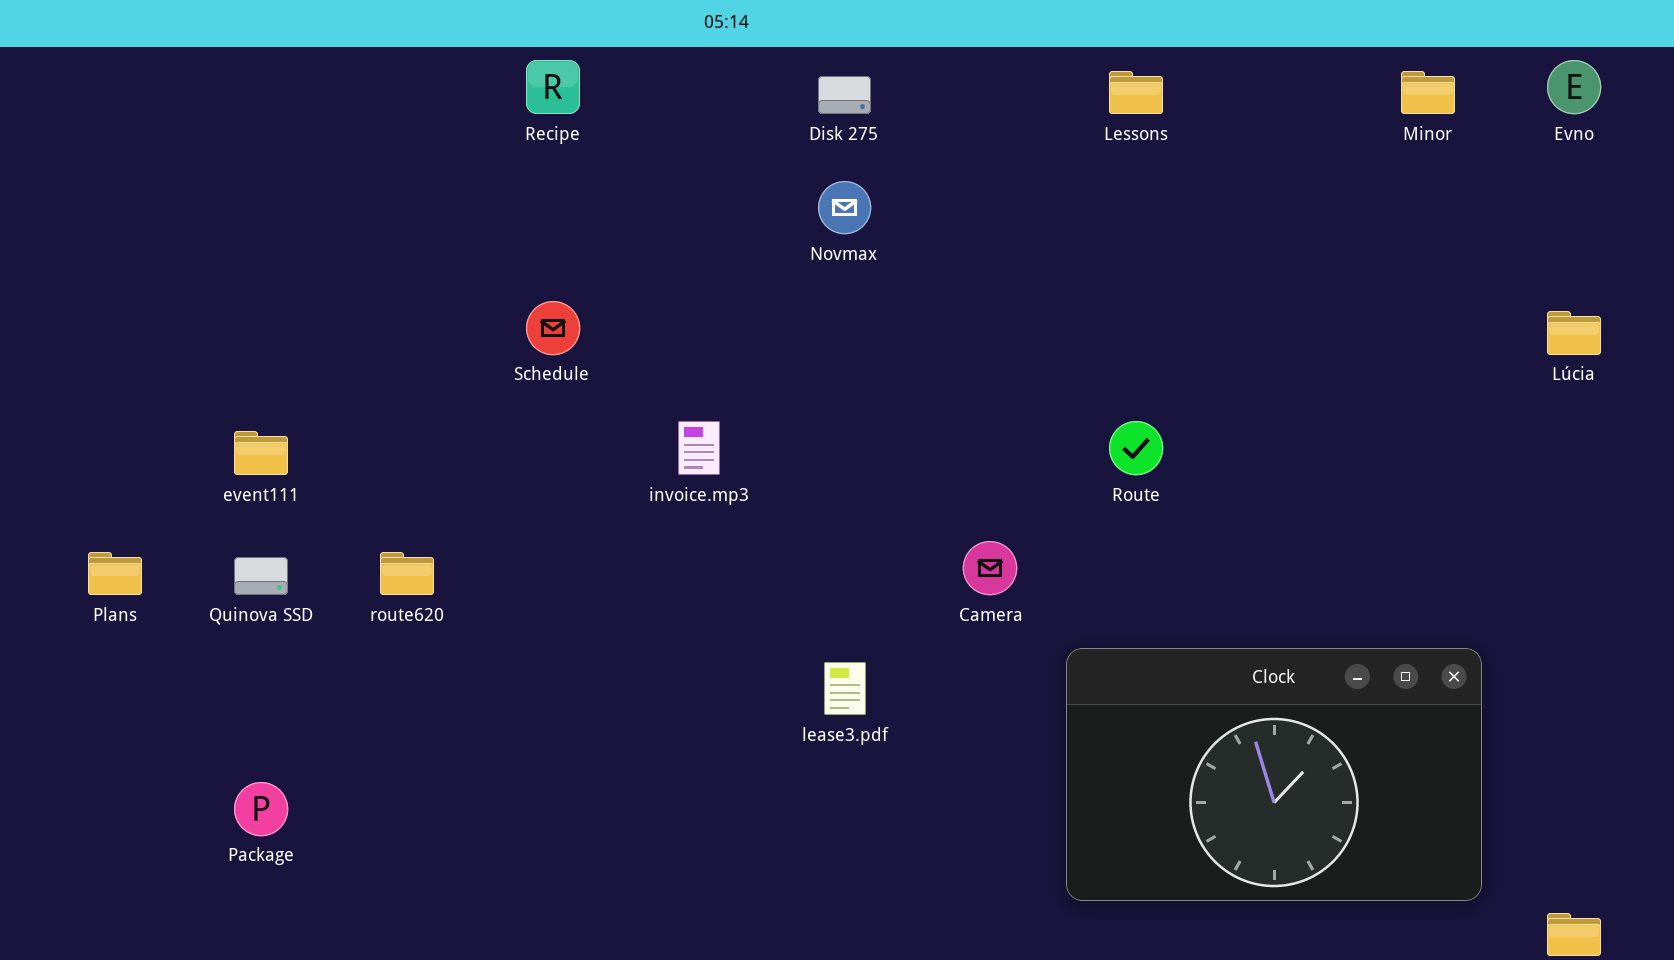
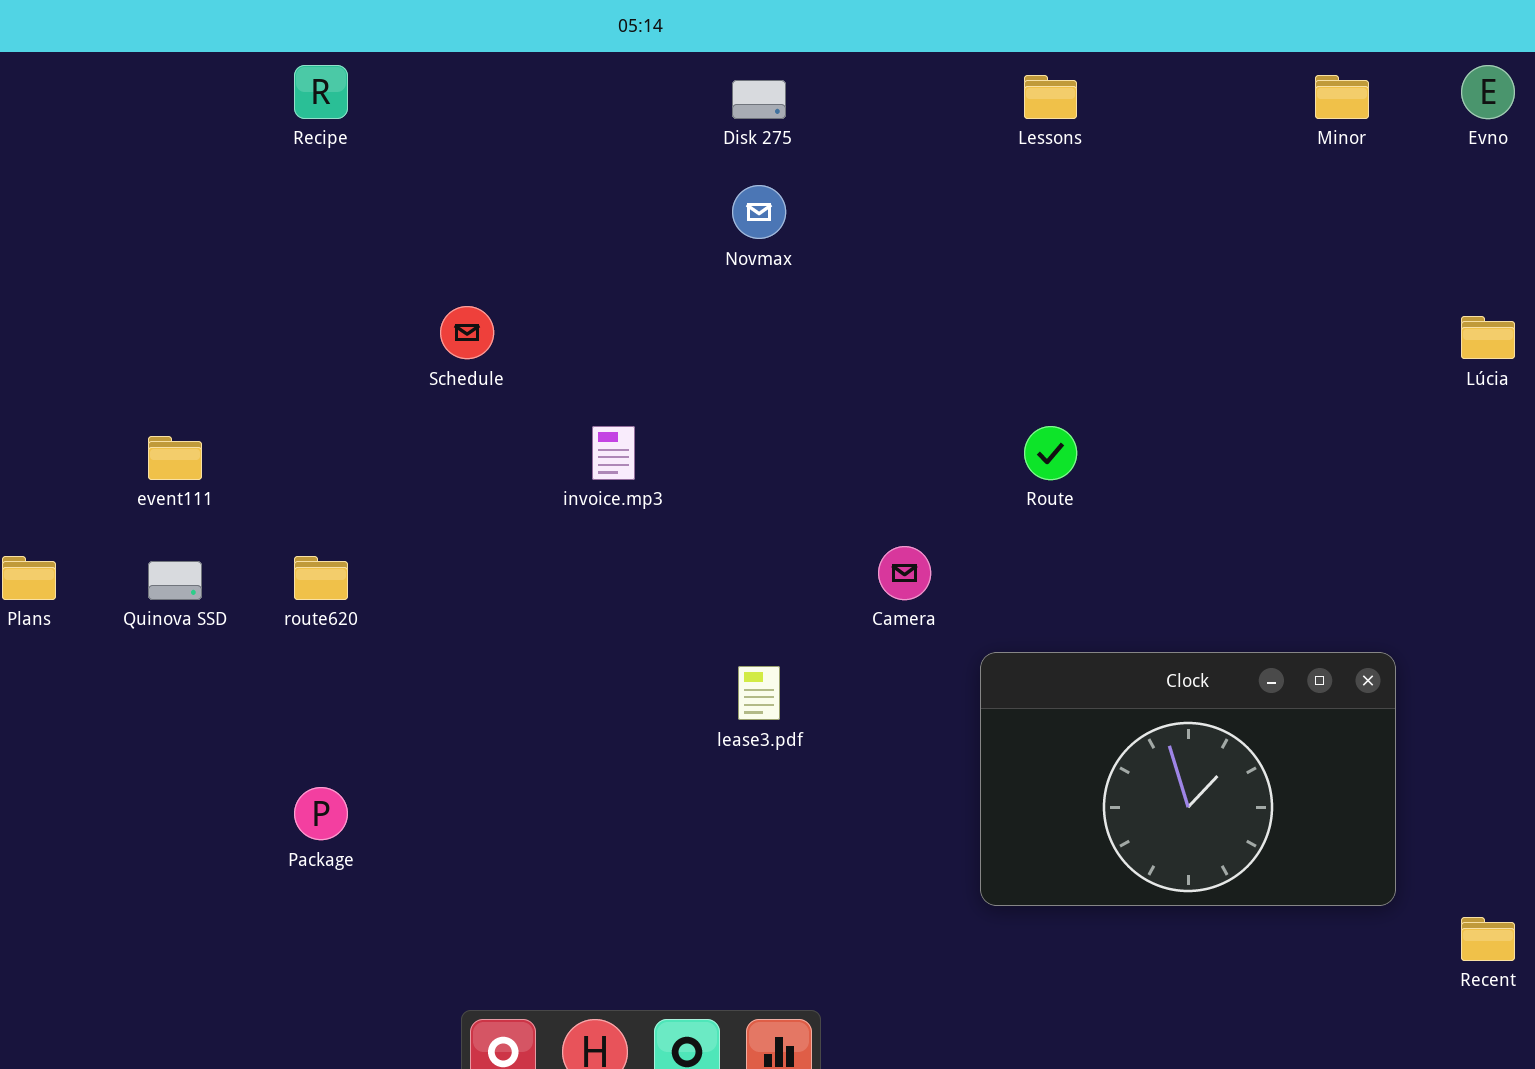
Recipe: [526,60,580,114] -> [294,65,348,119], moved
Package: [234,782,288,836] -> [294,787,348,840], moved

